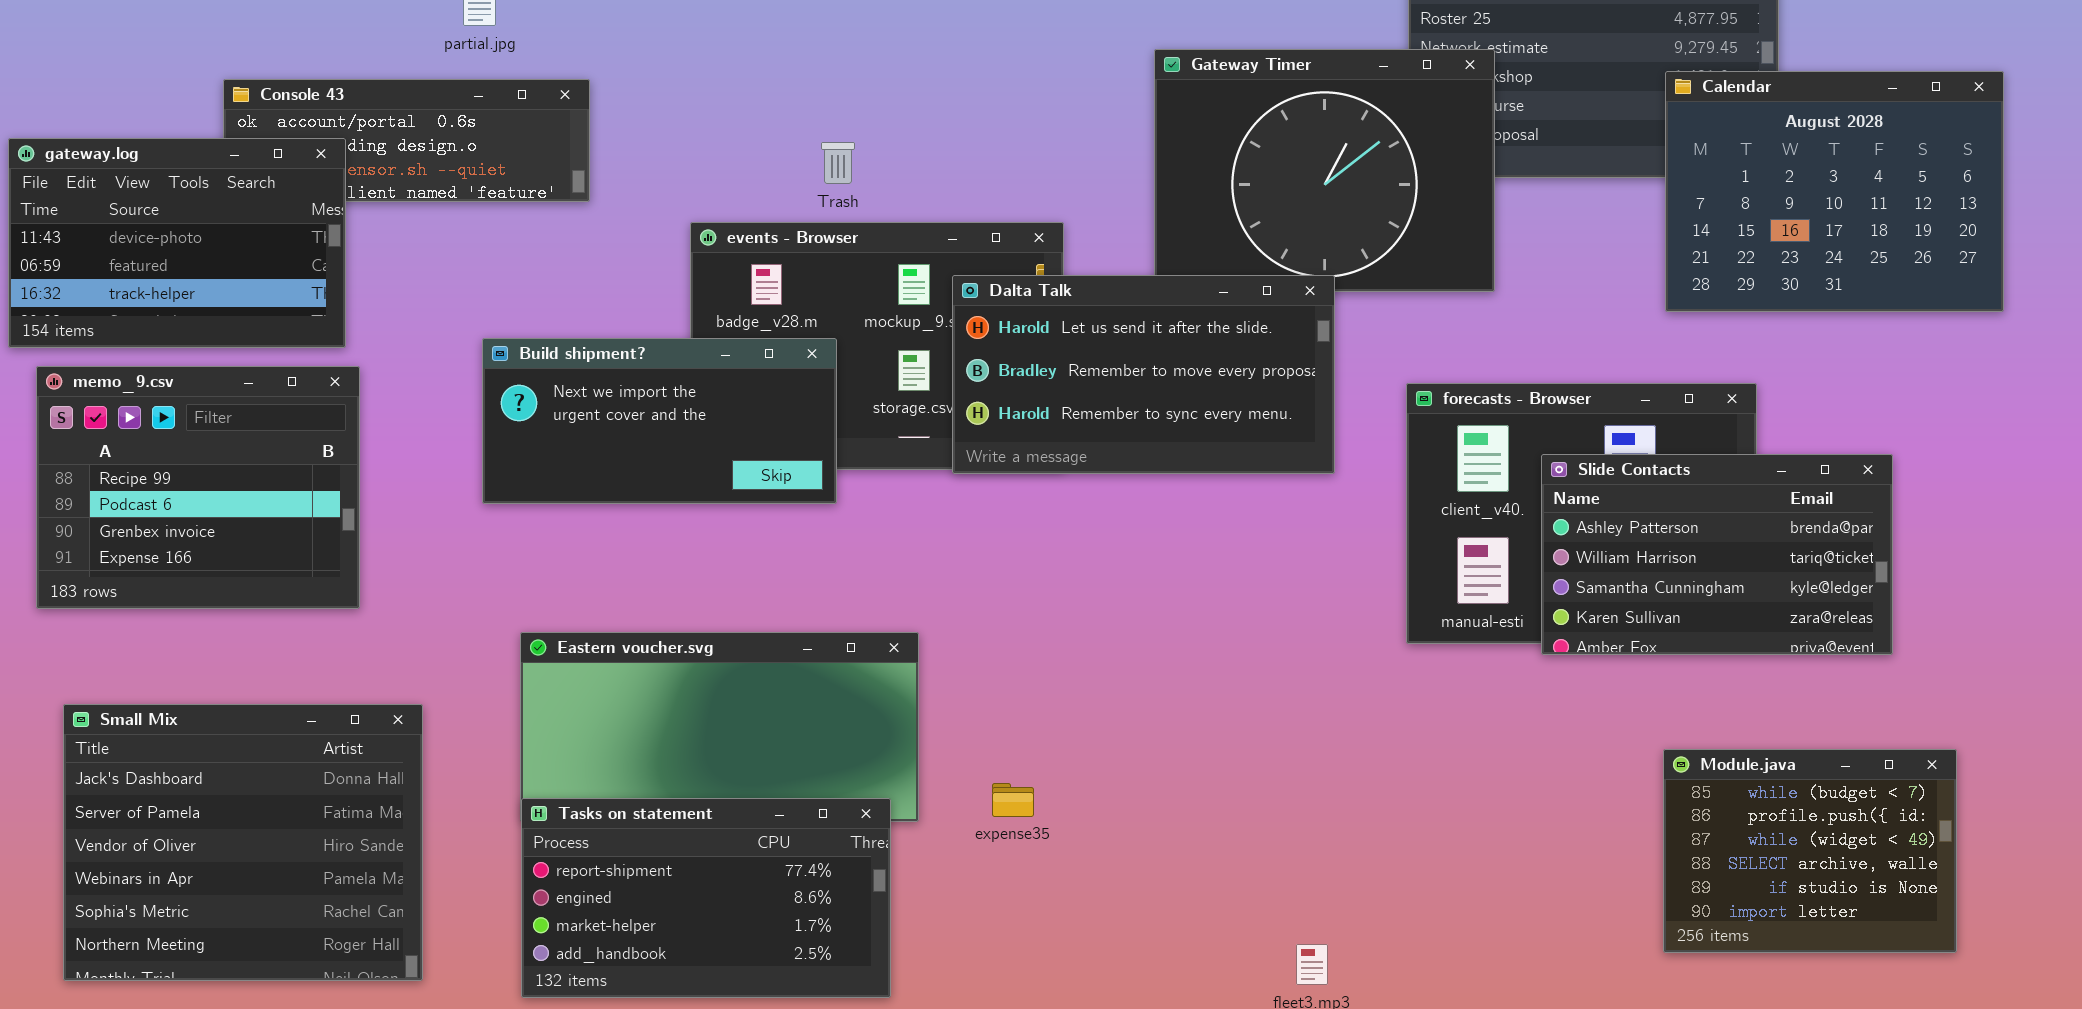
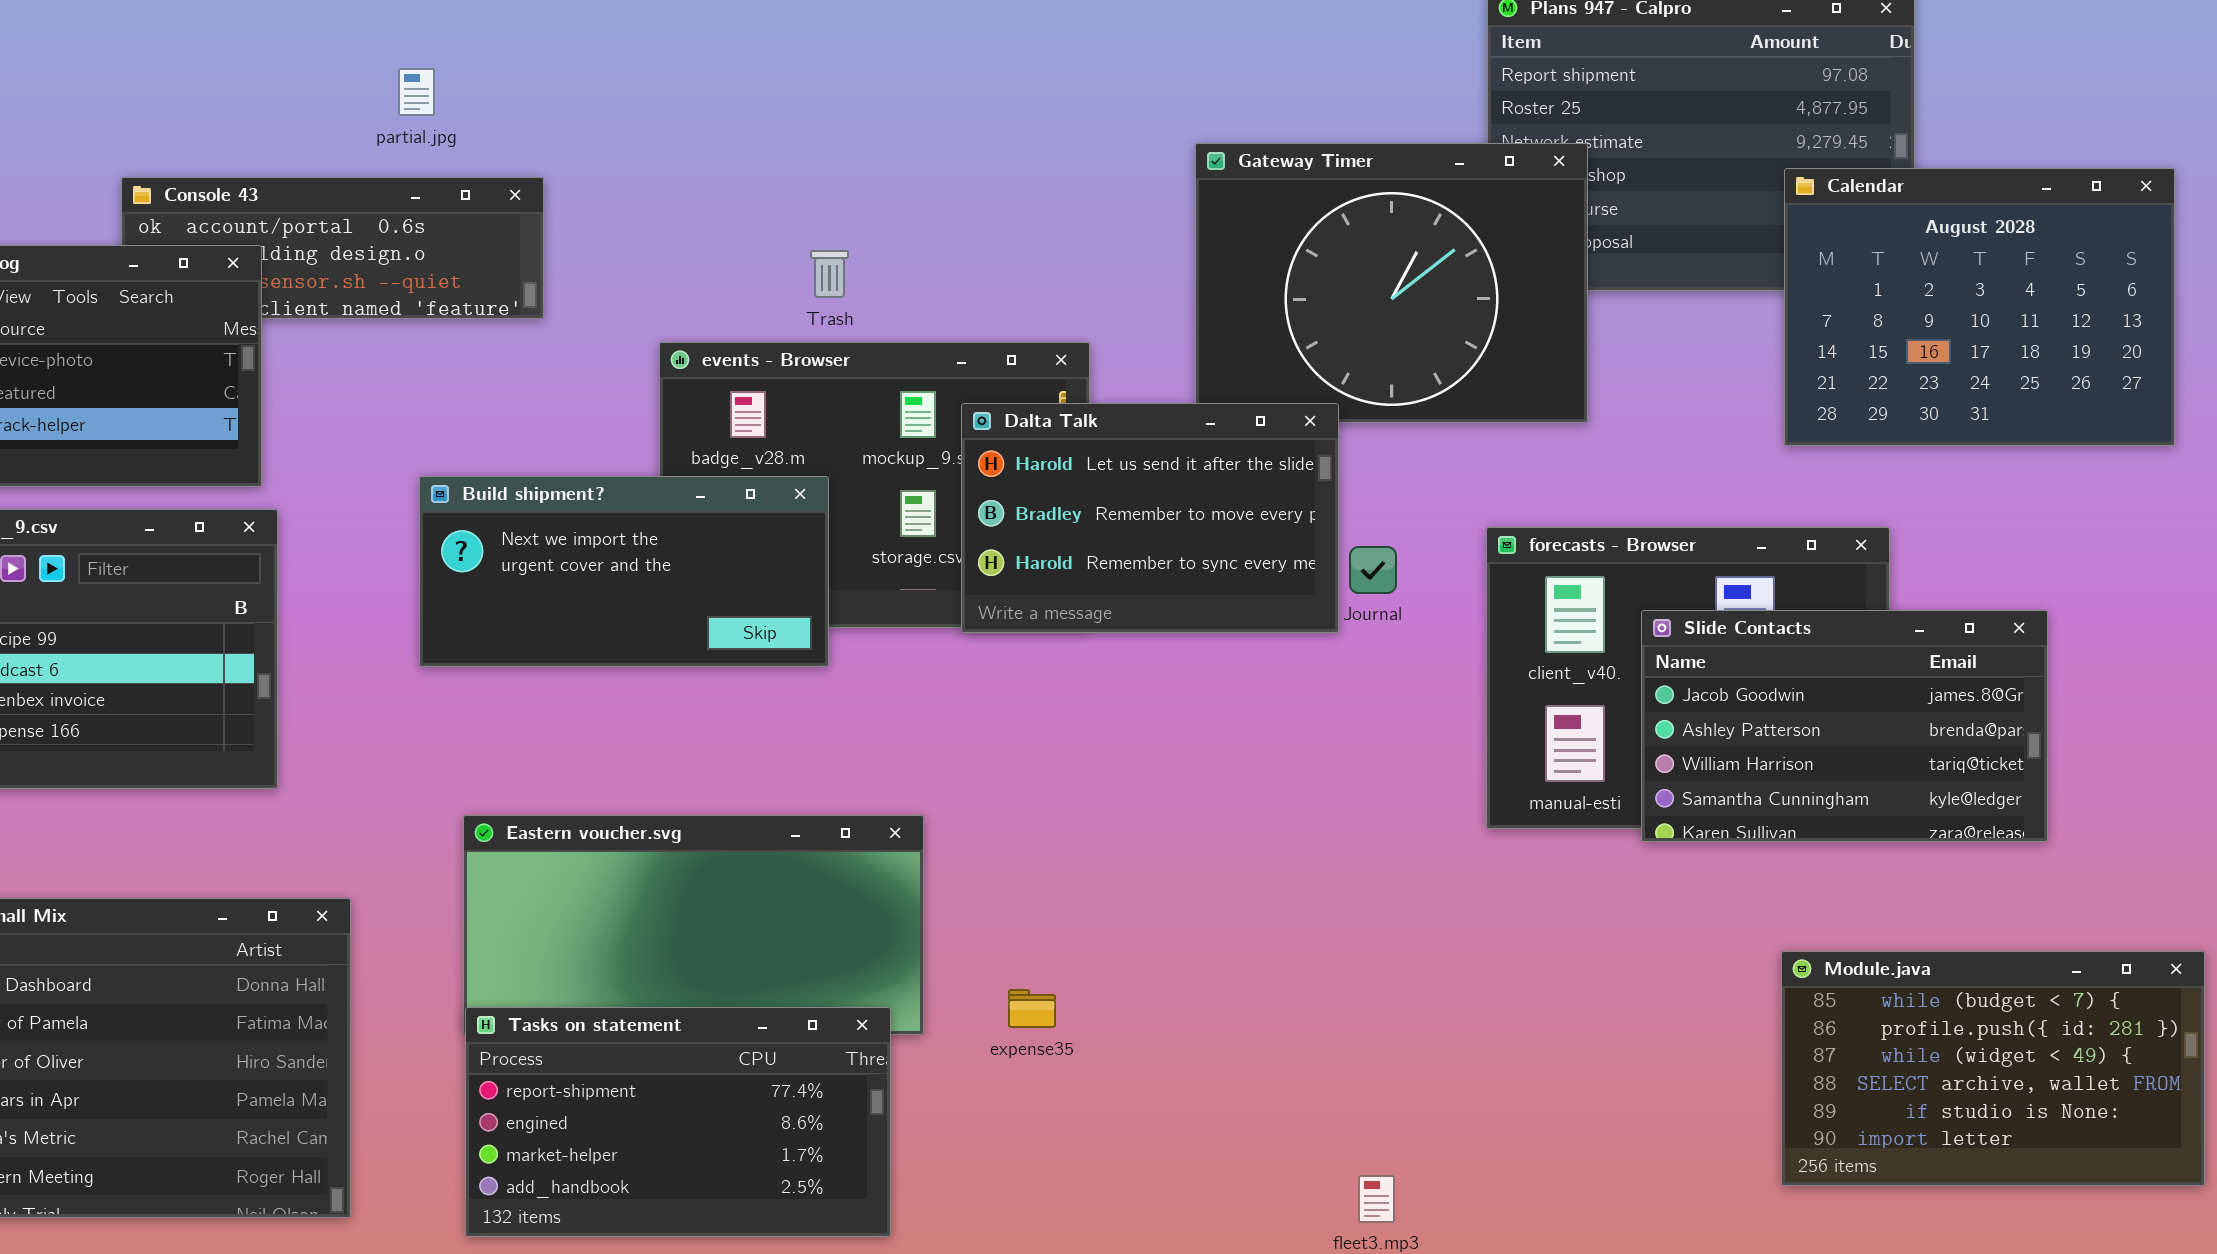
Dalta Talk: [952,275,1335,474] -> [961,403,1339,633], resized
Slide Contacts: [1541,454,1893,655] -> [1641,610,2048,842], scrolled up 1 row
Module.java: [1663,749,1957,953] -> [1781,951,2205,1186], resized

